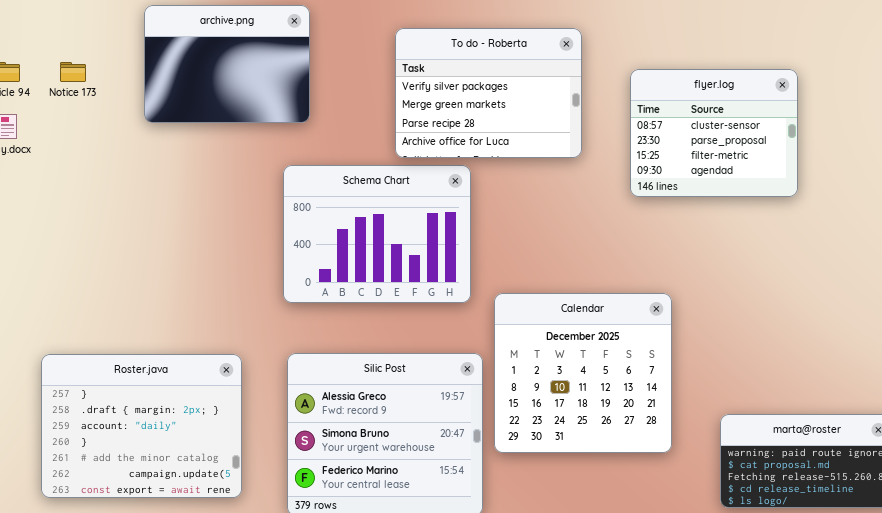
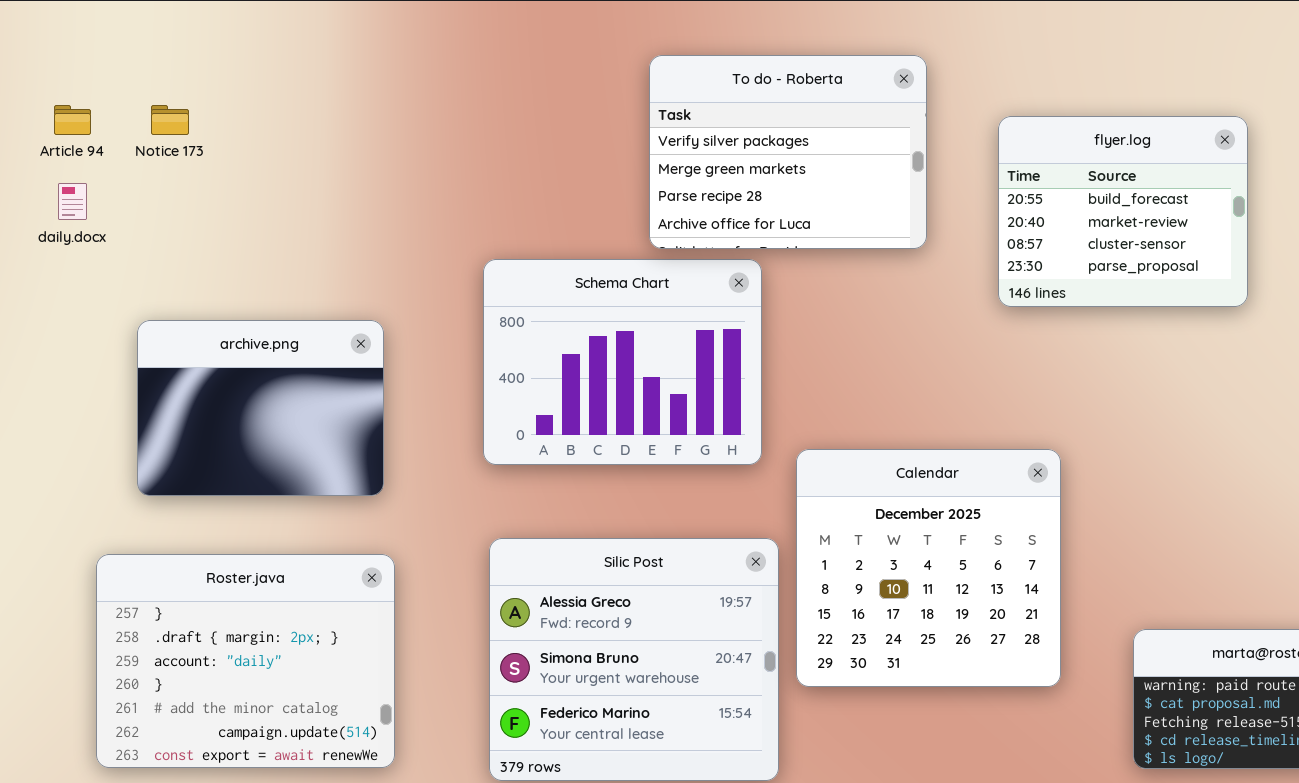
archive.png: [144,5,310,123] -> [137,320,384,496], moved
flyer.log: [630,69,798,197] -> [998,116,1248,307], scrolled up 2 rows
Roster.java: [41,354,242,498] -> [96,554,395,768], moved

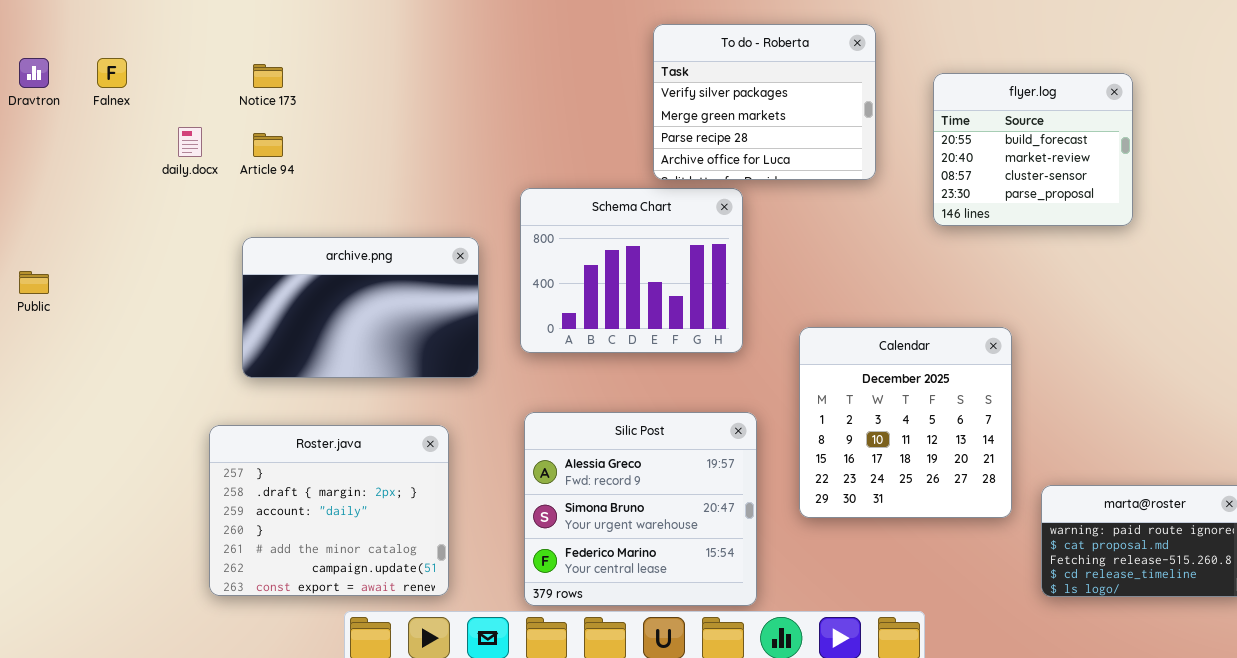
Article 94: [54,105,91,135] -> [253,133,283,157], moved
archive.png: [137,320,384,496] -> [242,237,479,378], resized
Calendar: [796,449,1061,687] -> [799,327,1012,518], moved

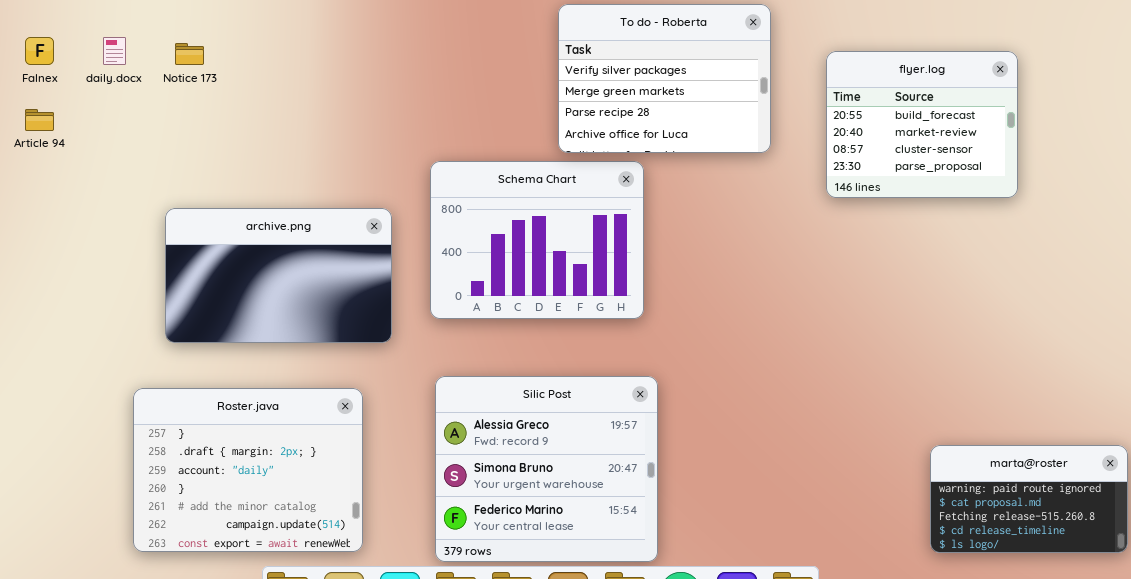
daily.docx: [178,127,202,157] -> [103,37,126,65], moved
Article 94: [253,133,283,157] -> [25,109,54,131], moved
Calendar: [799,327,1012,518] -> none, closed

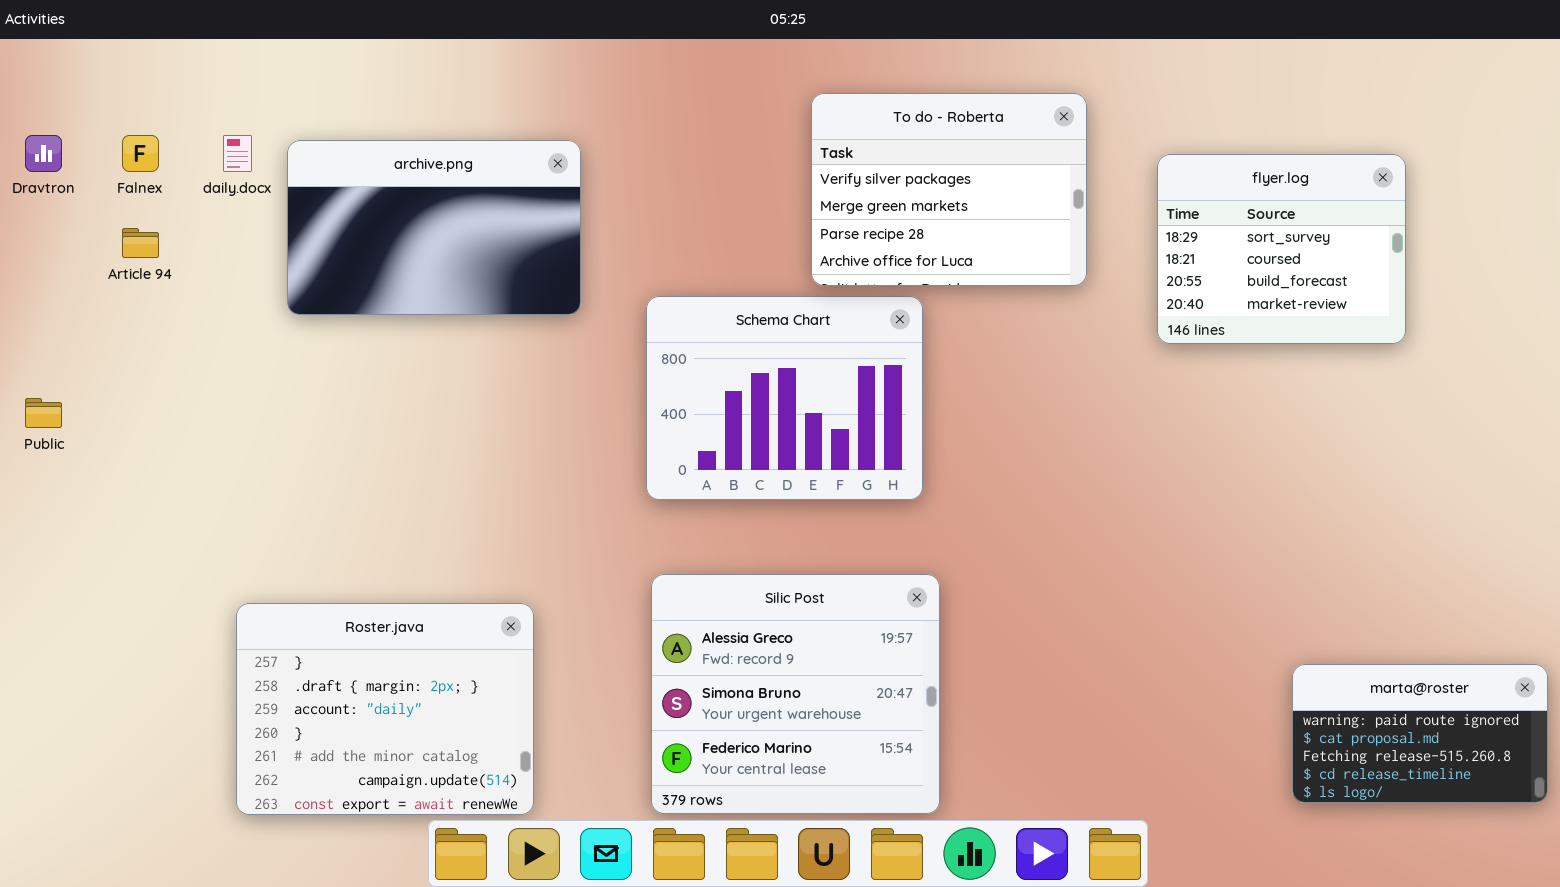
flyer.log: [826,51,1018,198] -> [1157,154,1406,344], scrolled up 2 rows
archive.png: [165,208,392,343] -> [287,140,581,315], moved
Roster.java: [133,388,363,552] -> [236,603,534,815], moved

